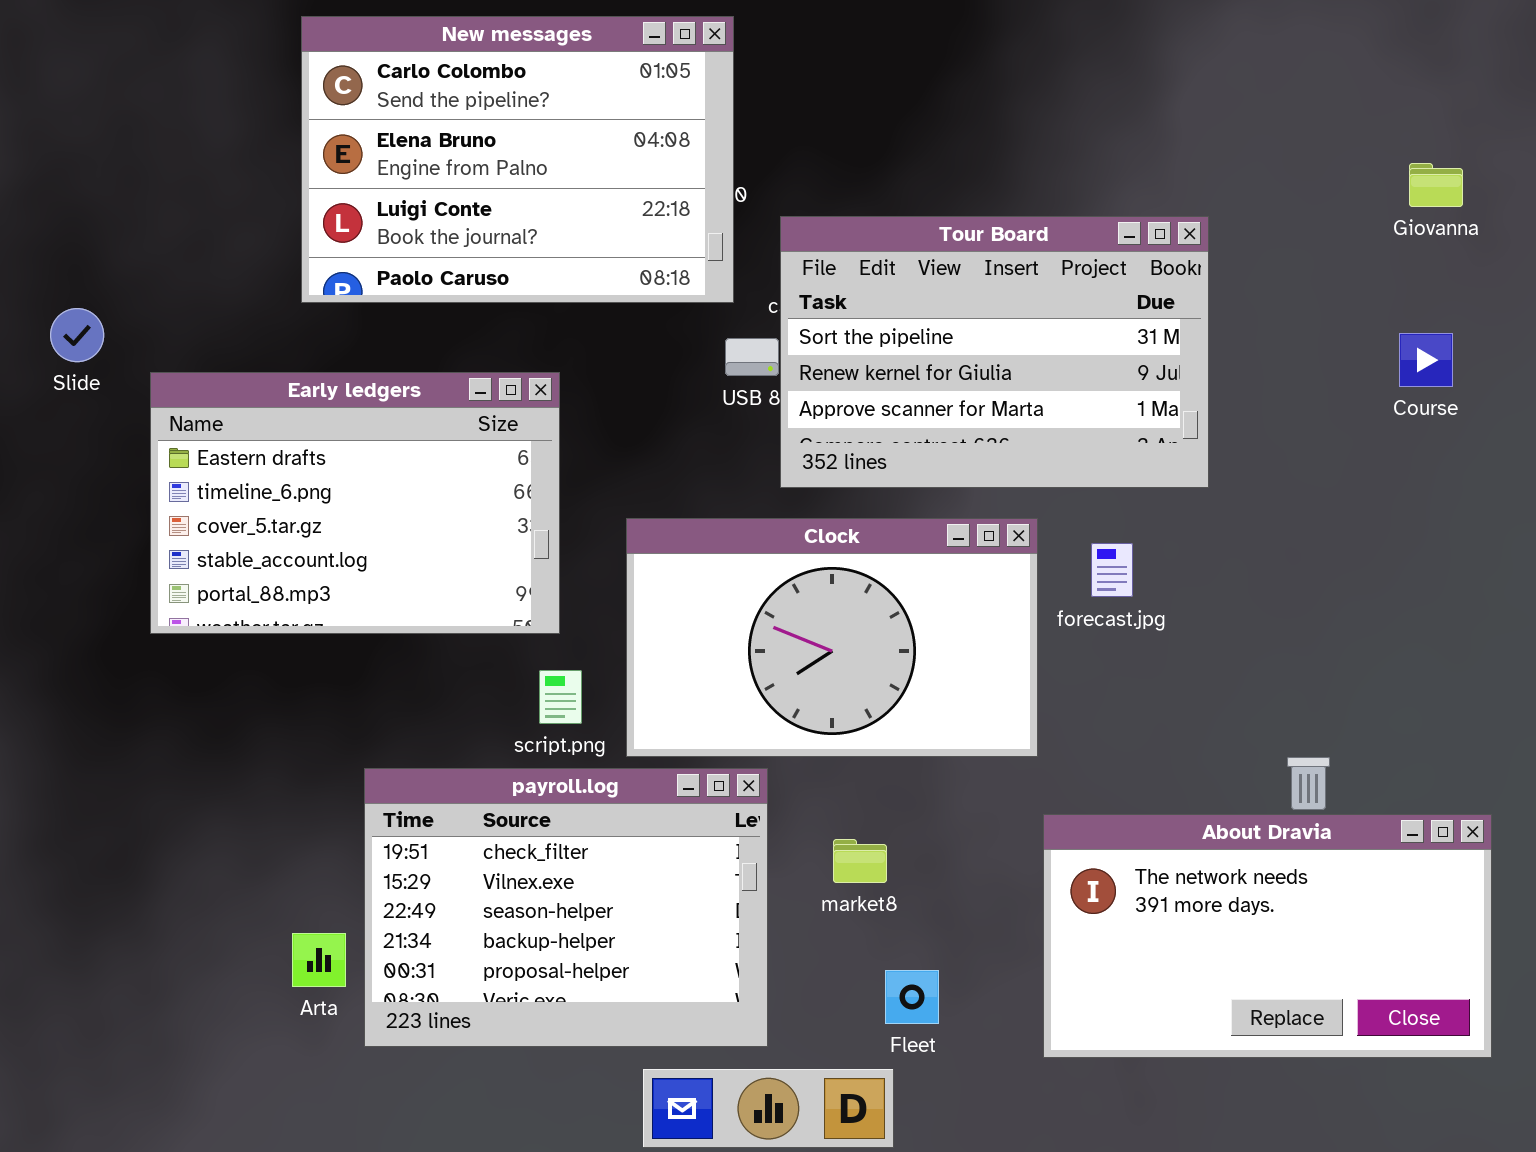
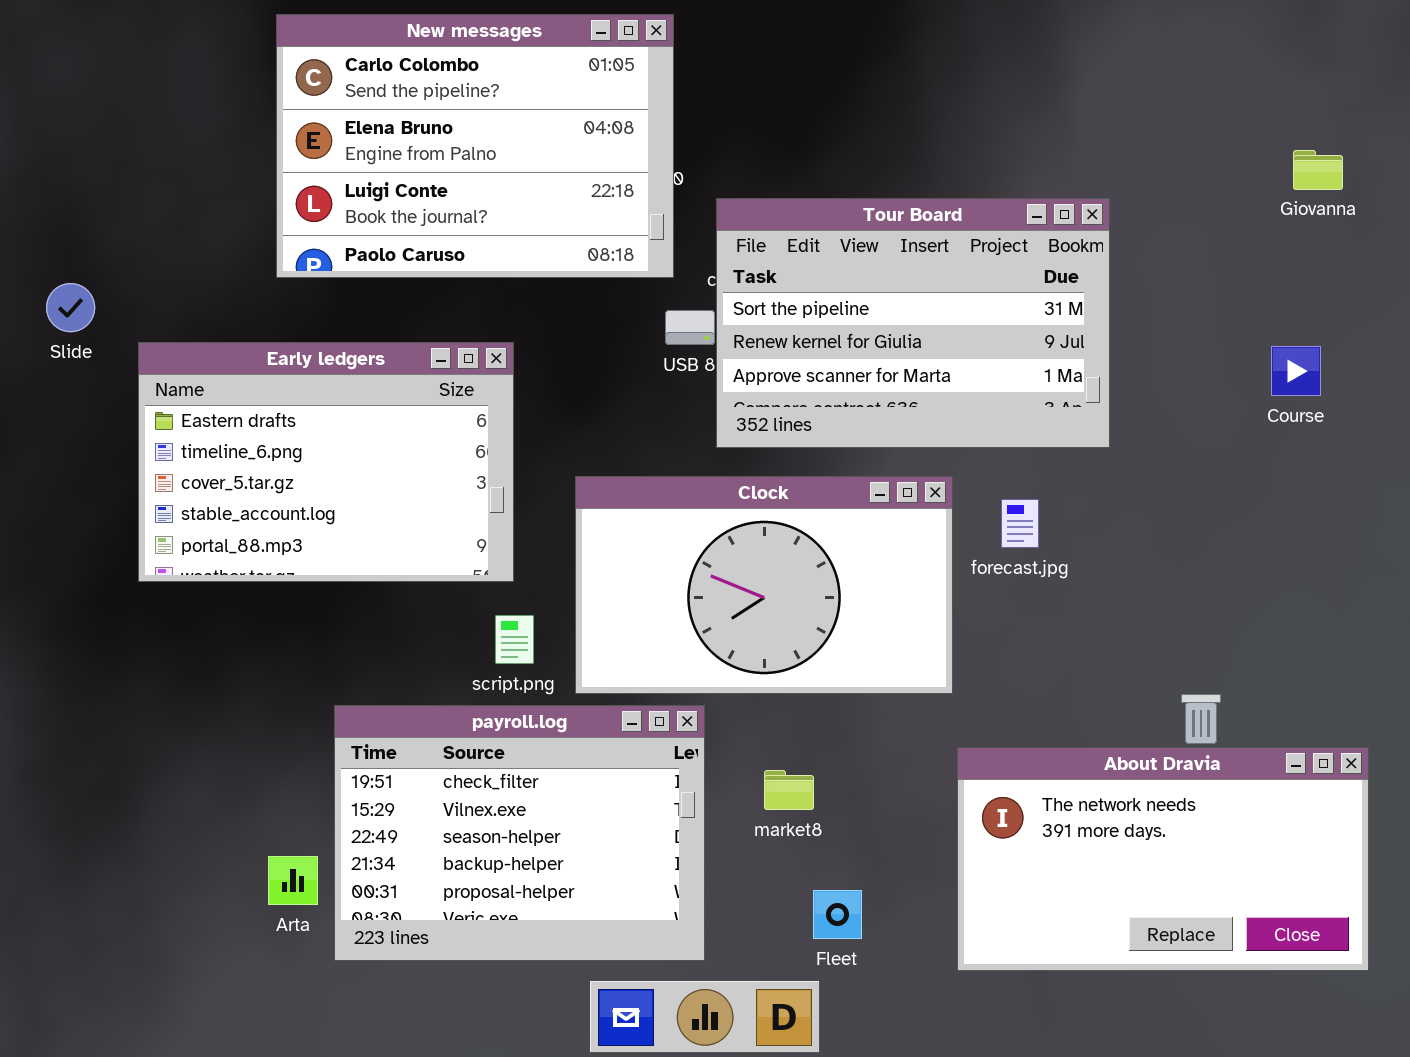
Course: [1399,333,1453,387] -> [1271,346,1321,396], moved

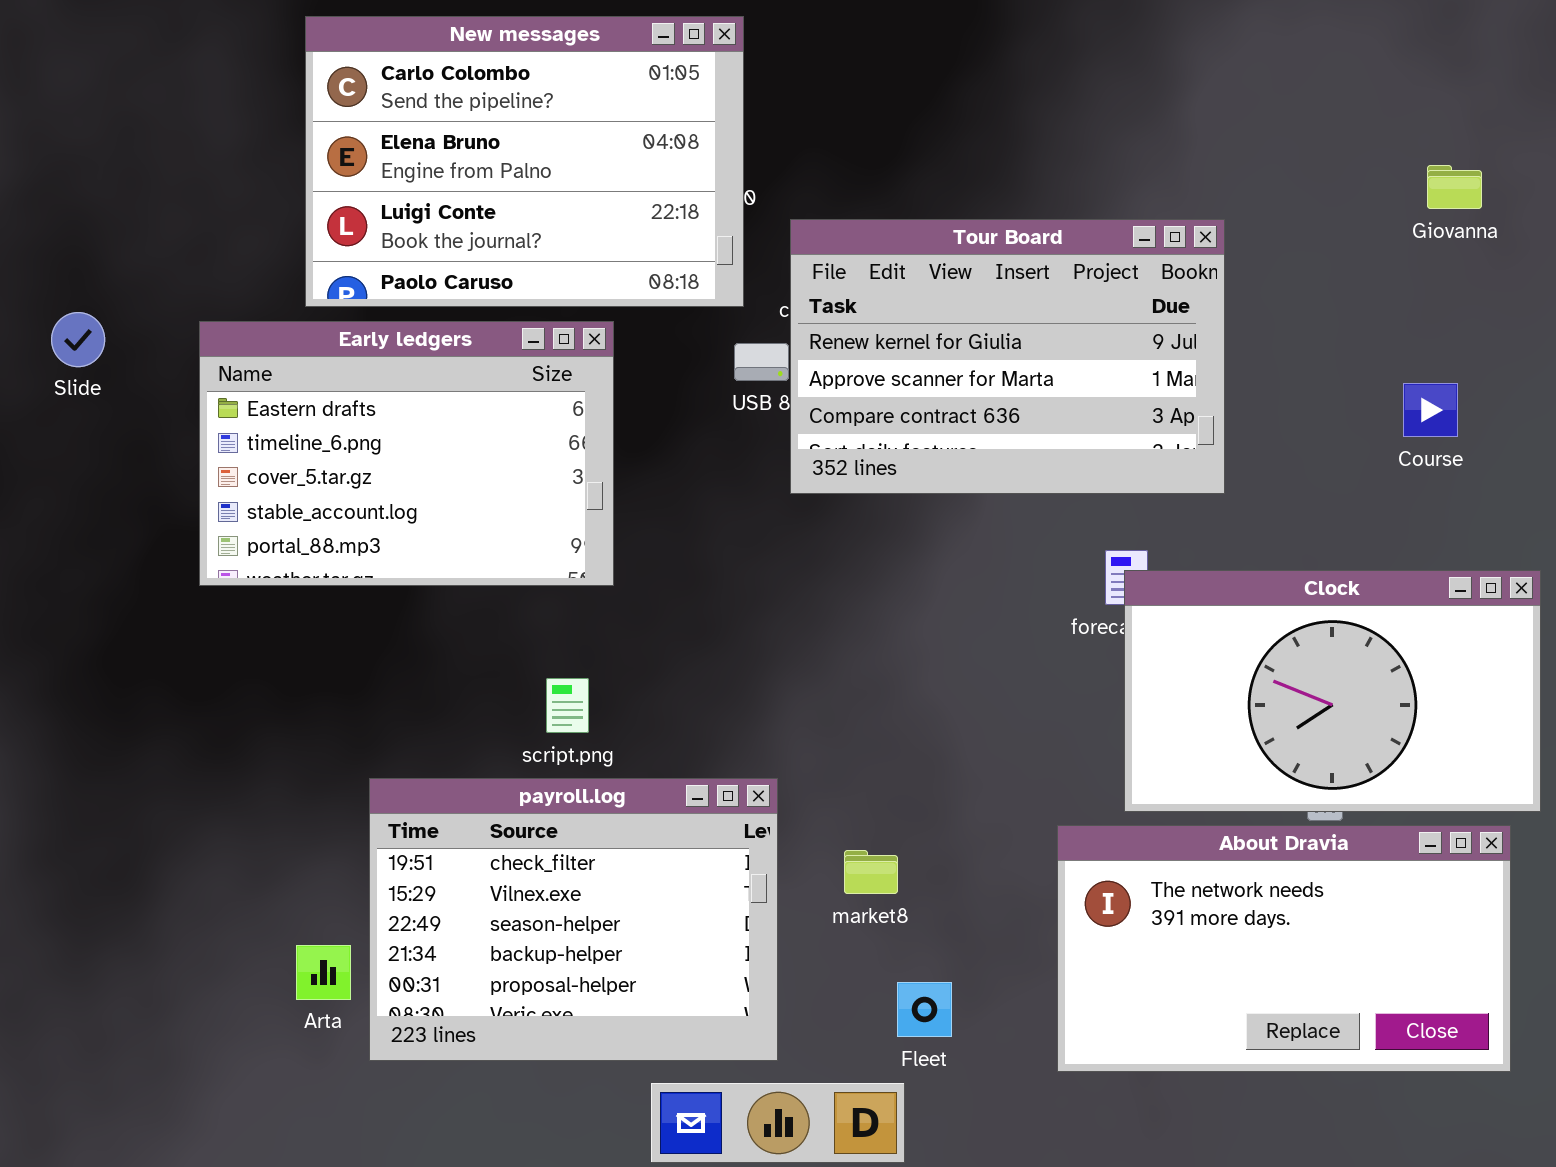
Tour Board: [716,198,1110,448] -> [790,219,1225,494], scrolled down 1 row
Early ledgers: [138,342,514,582] -> [199,321,614,586], moved
Clock: [575,476,953,694] -> [1124,570,1541,812], moved

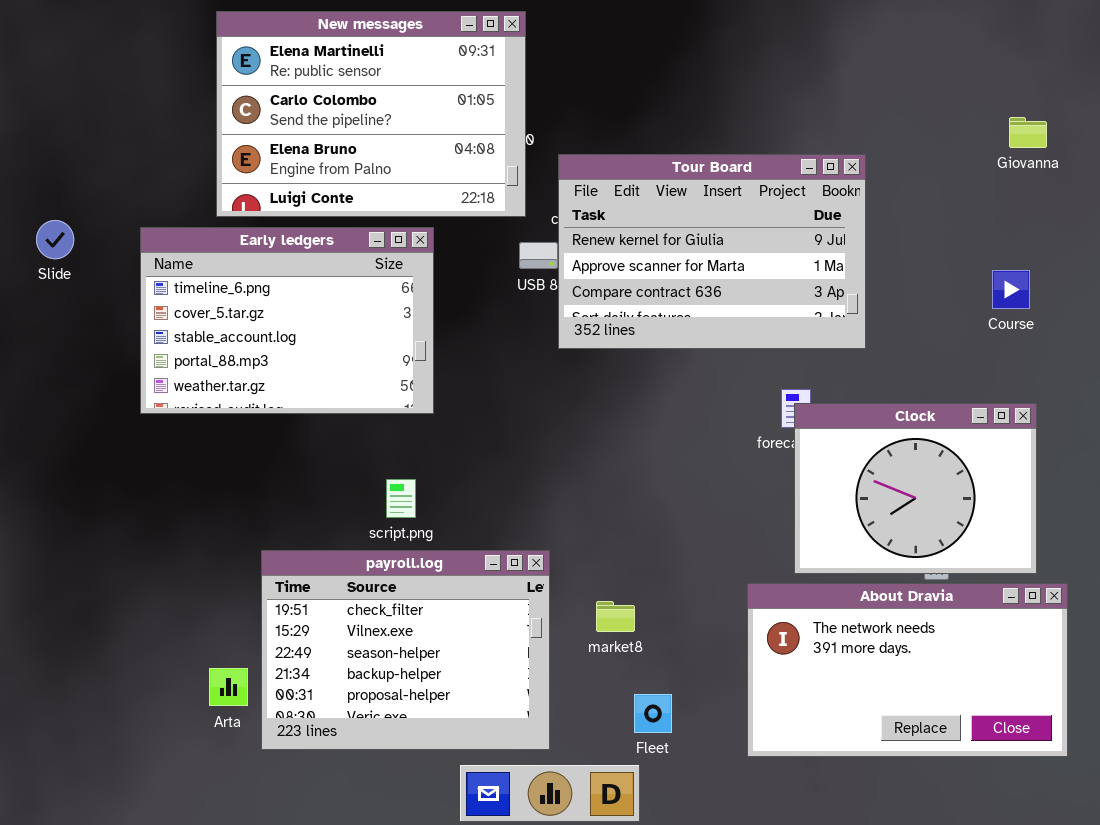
New messages: [305,16,744,307] -> [216,11,526,217], scrolled up 1 row
Early ledgers: [199,321,614,586] -> [140,227,434,414], scrolled down 1 row
Clock: [1124,570,1541,812] -> [794,403,1037,574], resized

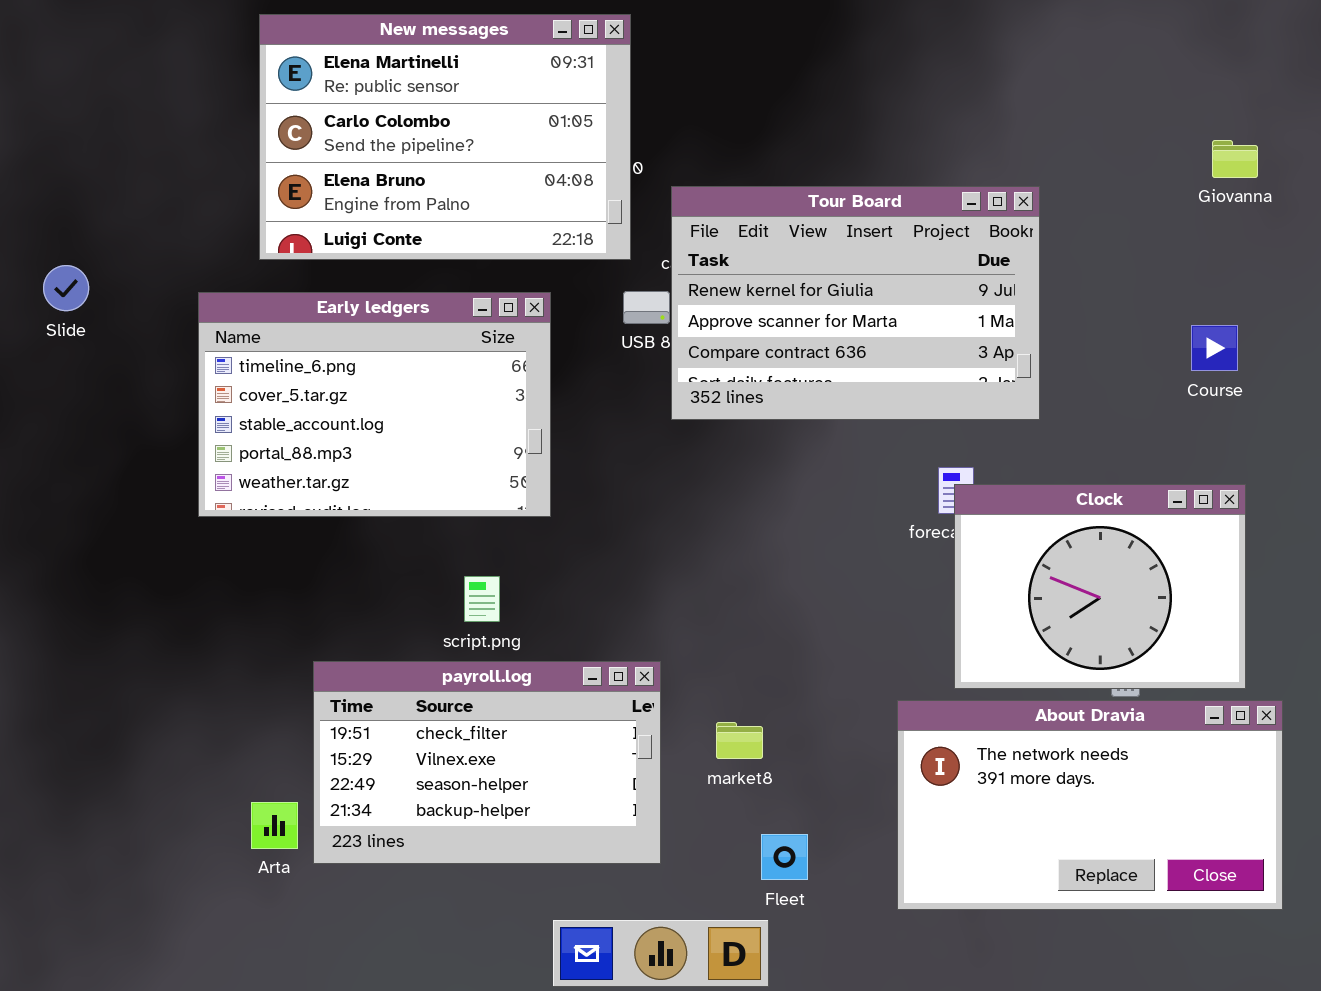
Early ledgers: [140,227,434,414] -> [198,292,551,517], moved
payroll.log: [261,550,550,750] -> [313,661,661,864], resized

